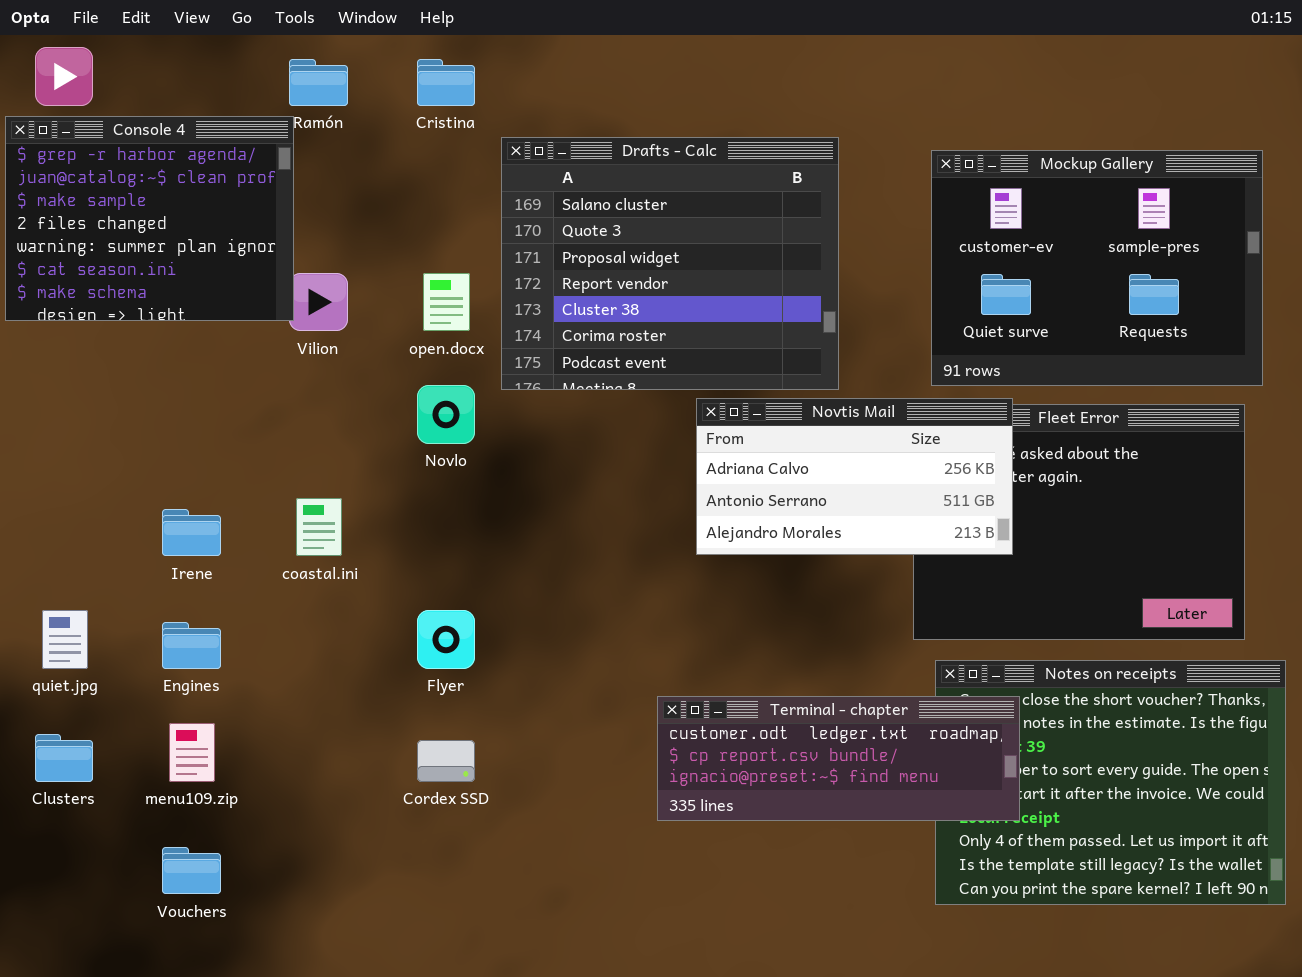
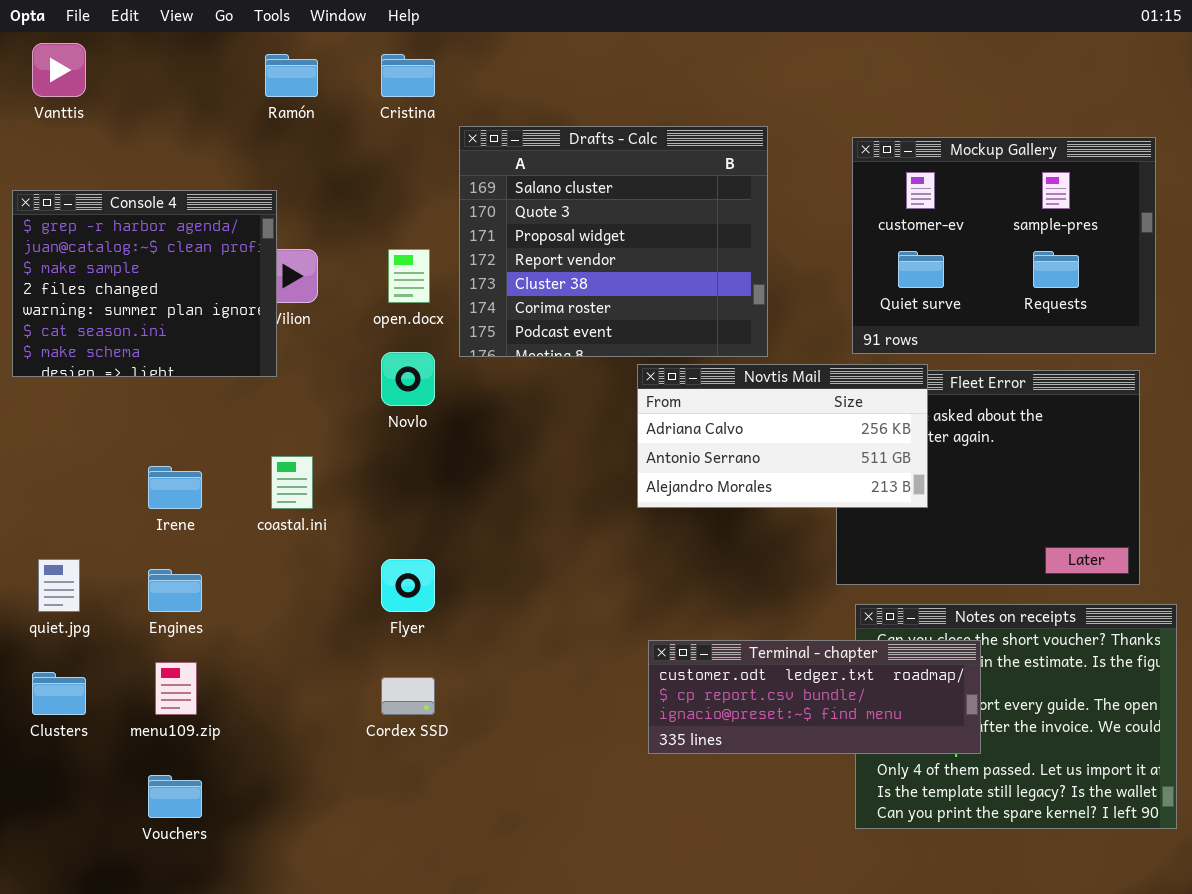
Console 4: [5,116,294,321] -> [12,190,277,377], moved
Terminal - chapter: [657,696,1020,821] -> [648,640,981,754], moved

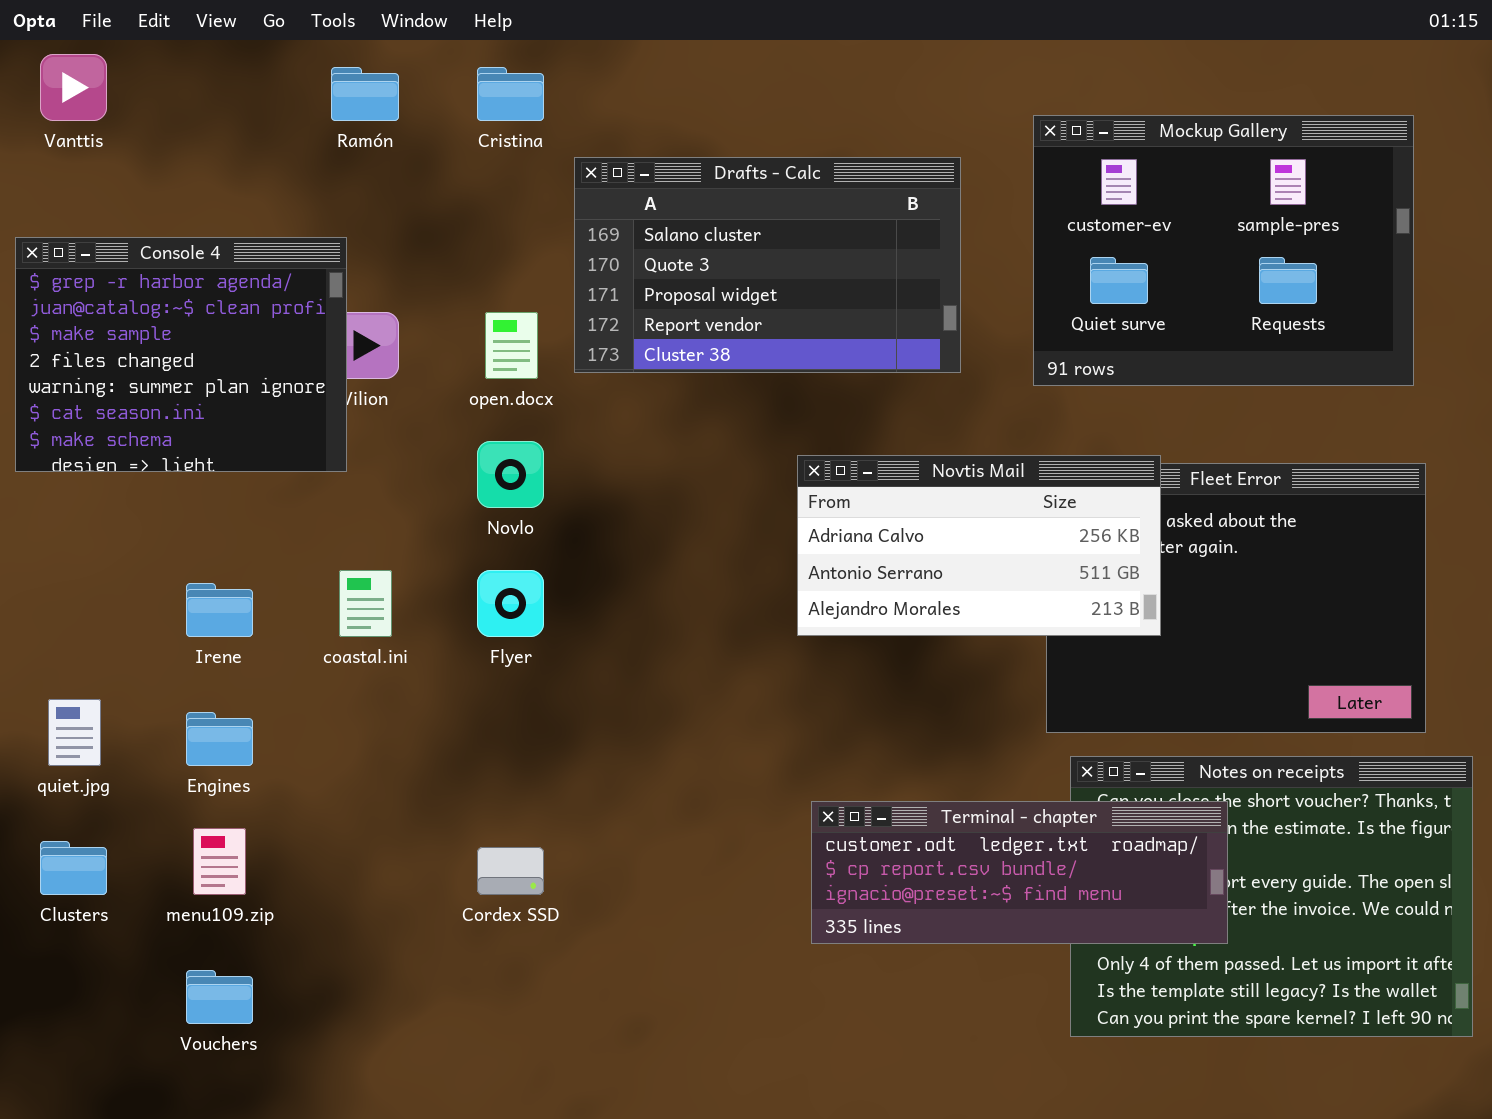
Drafts - Calc: [459,126,768,357] -> [574,157,961,373], resized
Mockup Gallery: [852,137,1156,354] -> [1033,115,1414,386], moved
Flyer: [381,559,435,612] -> [477,570,544,637], moved

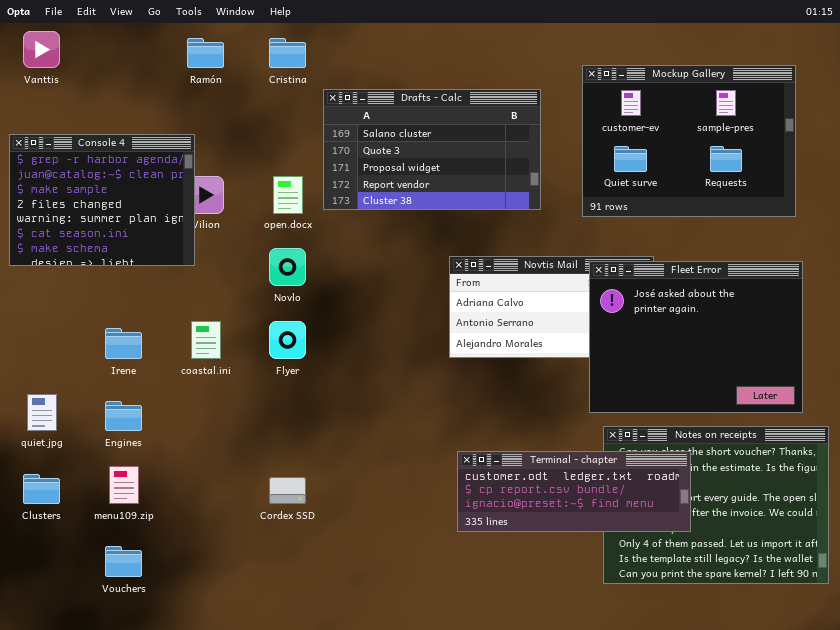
Fleet Error: [1046,463,1426,733] -> [589,261,803,413], raised

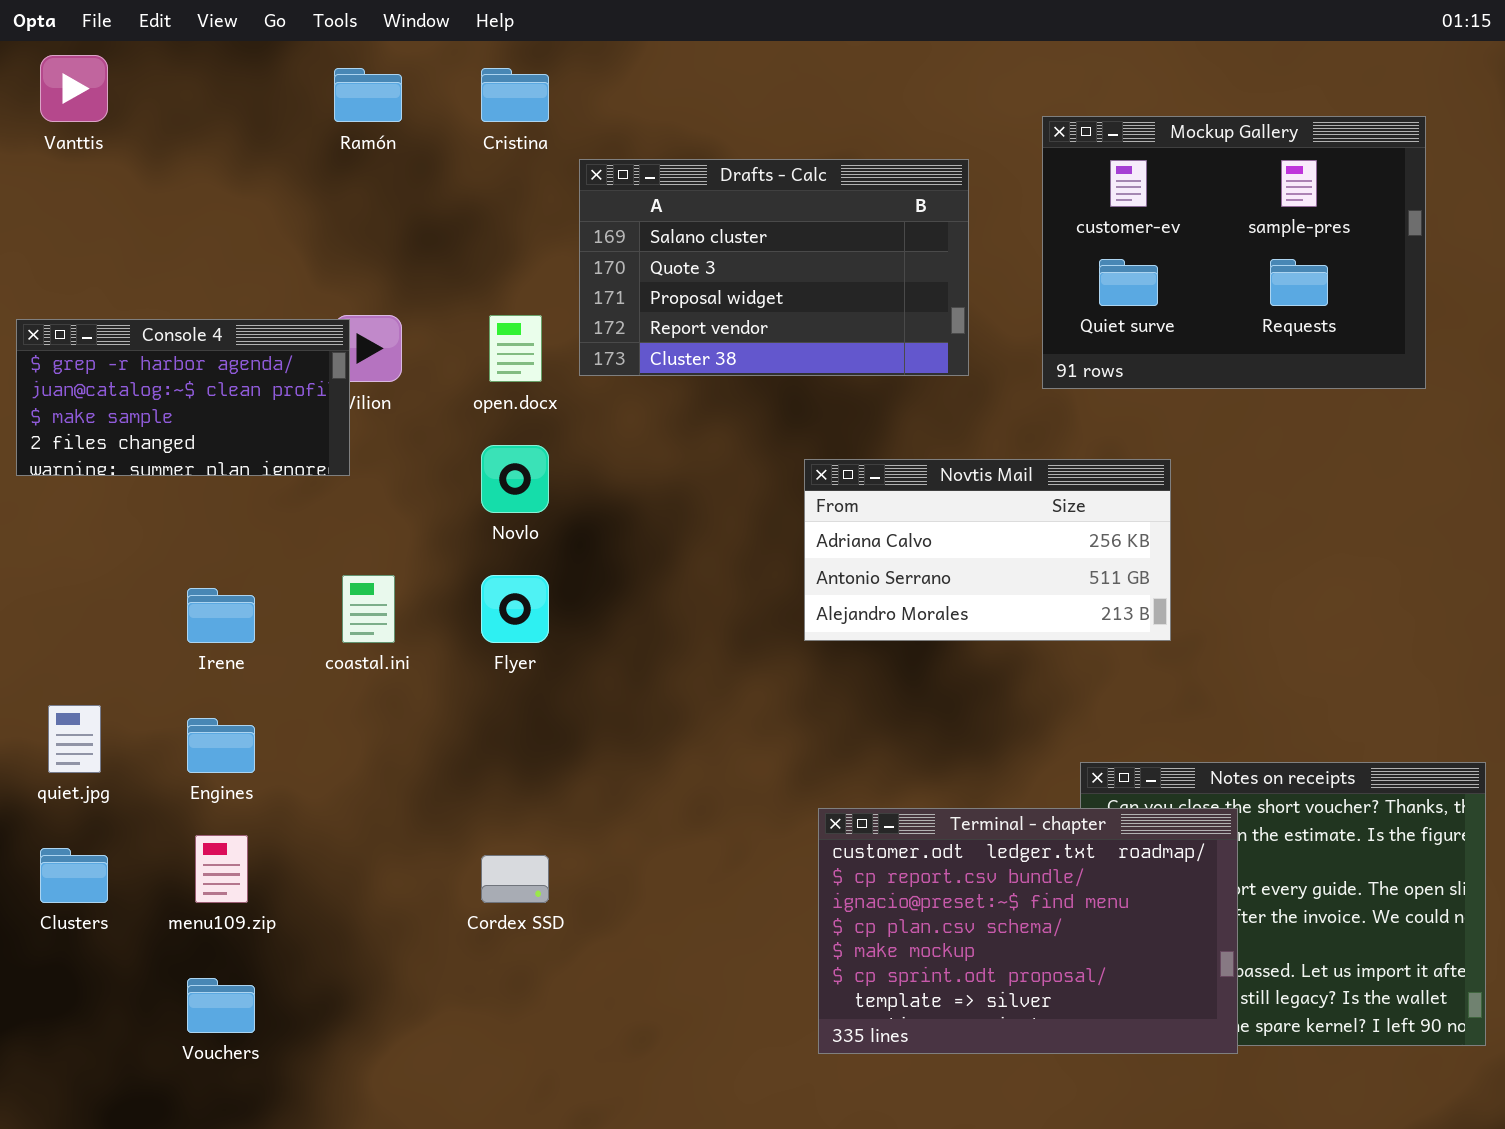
Console 4: [9,134,195,266] -> [16,319,350,476], resized
Fleet Error: [589,261,803,413] -> none, closed
Terminal - chapter: [457,451,691,532] -> [818,808,1238,1054], resized

